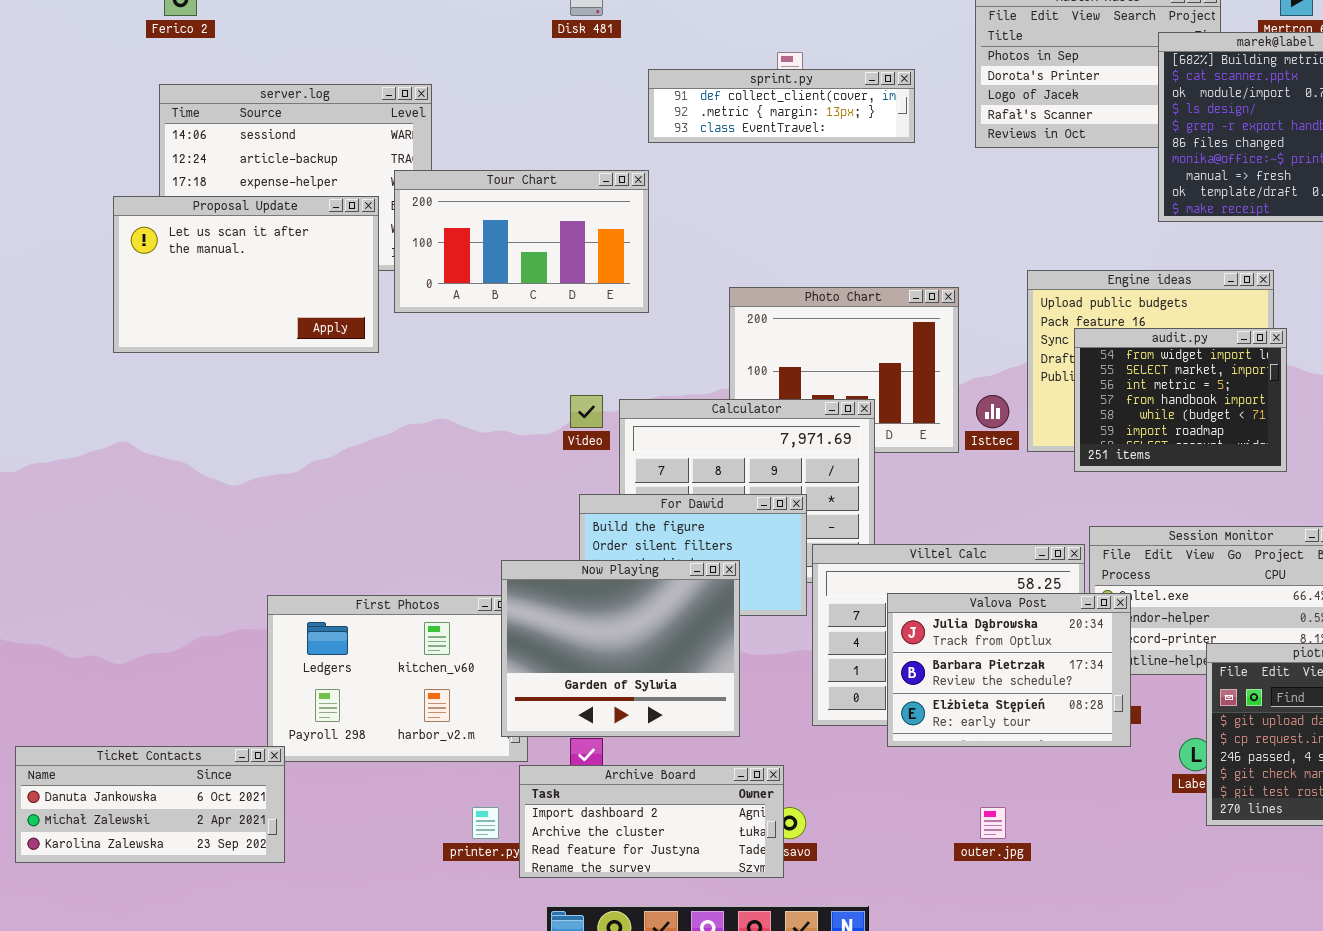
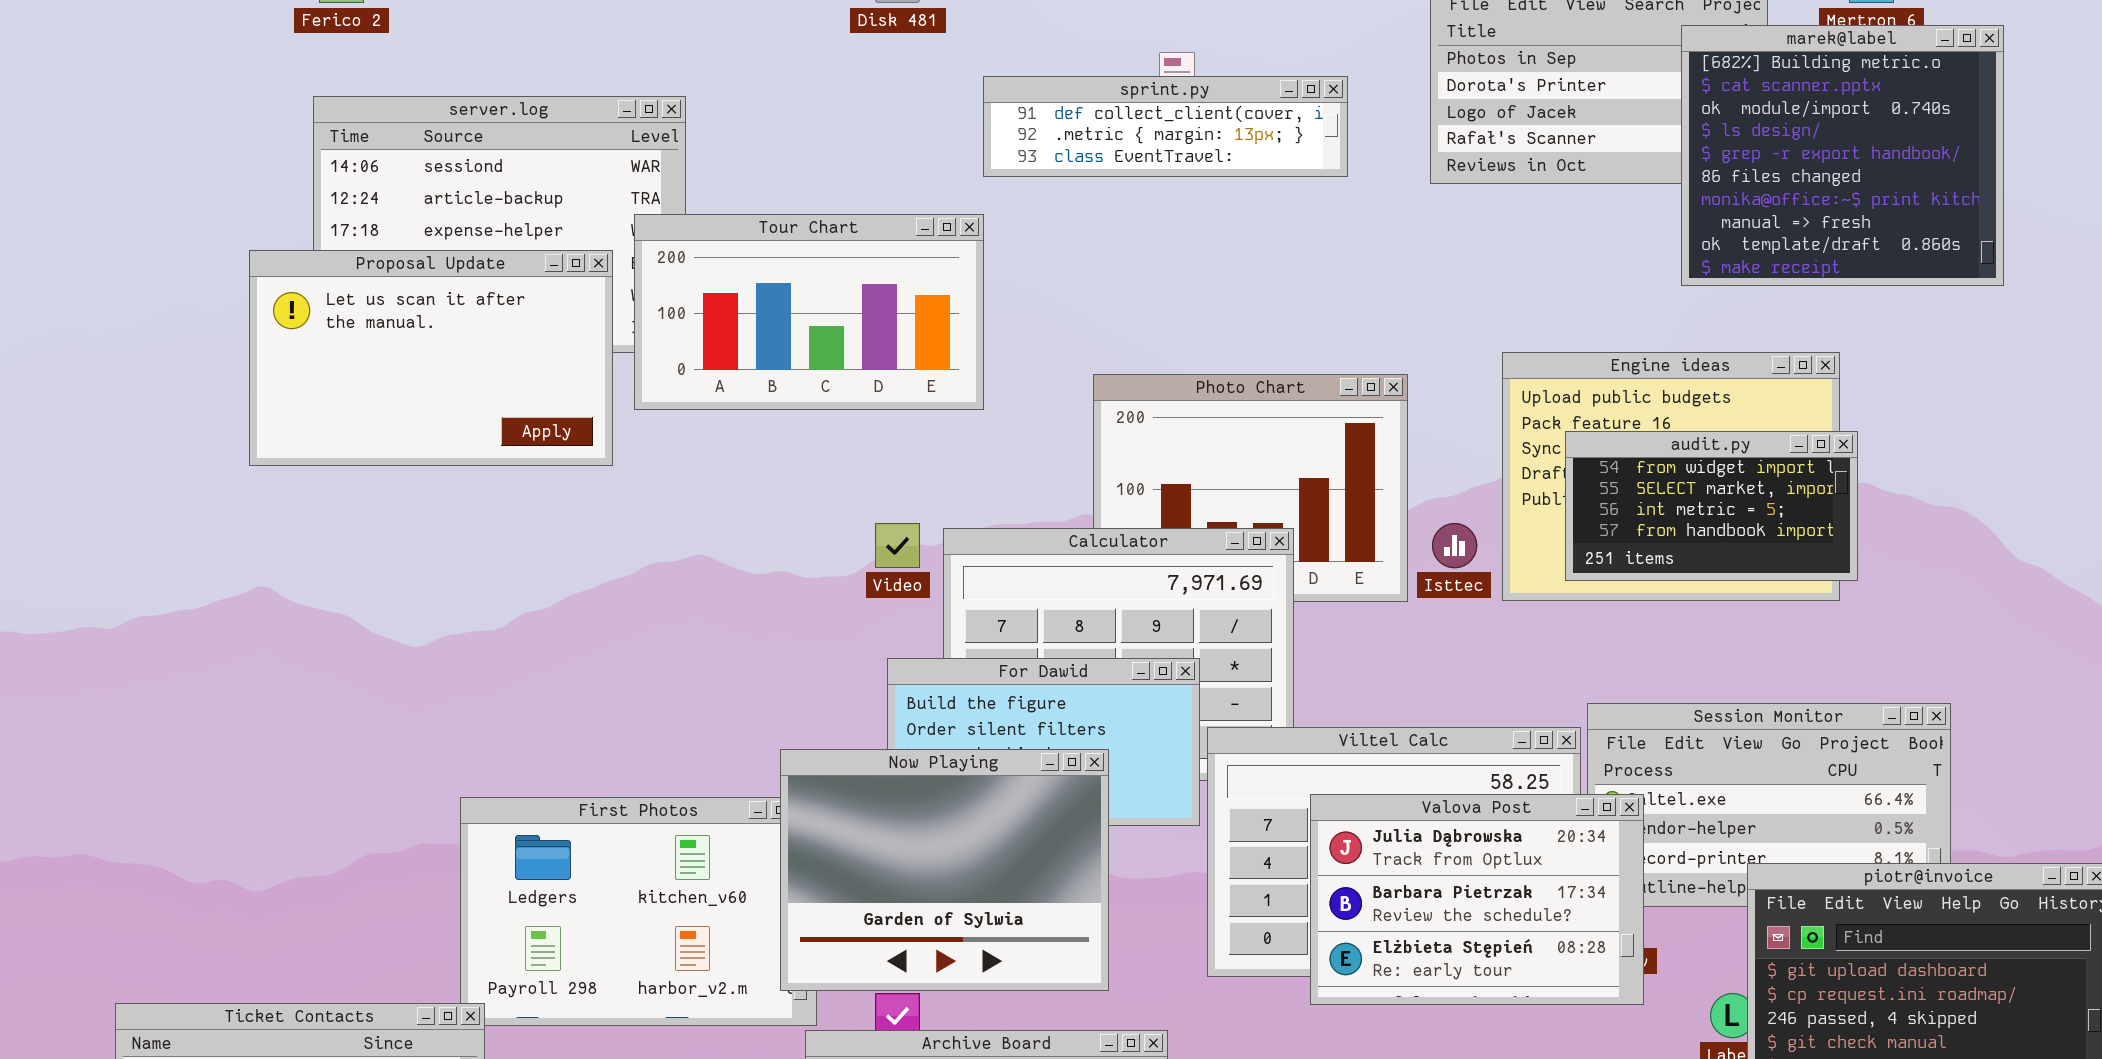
audit.py: [1074,328,1287,472] -> [1565,431,1858,581], resized

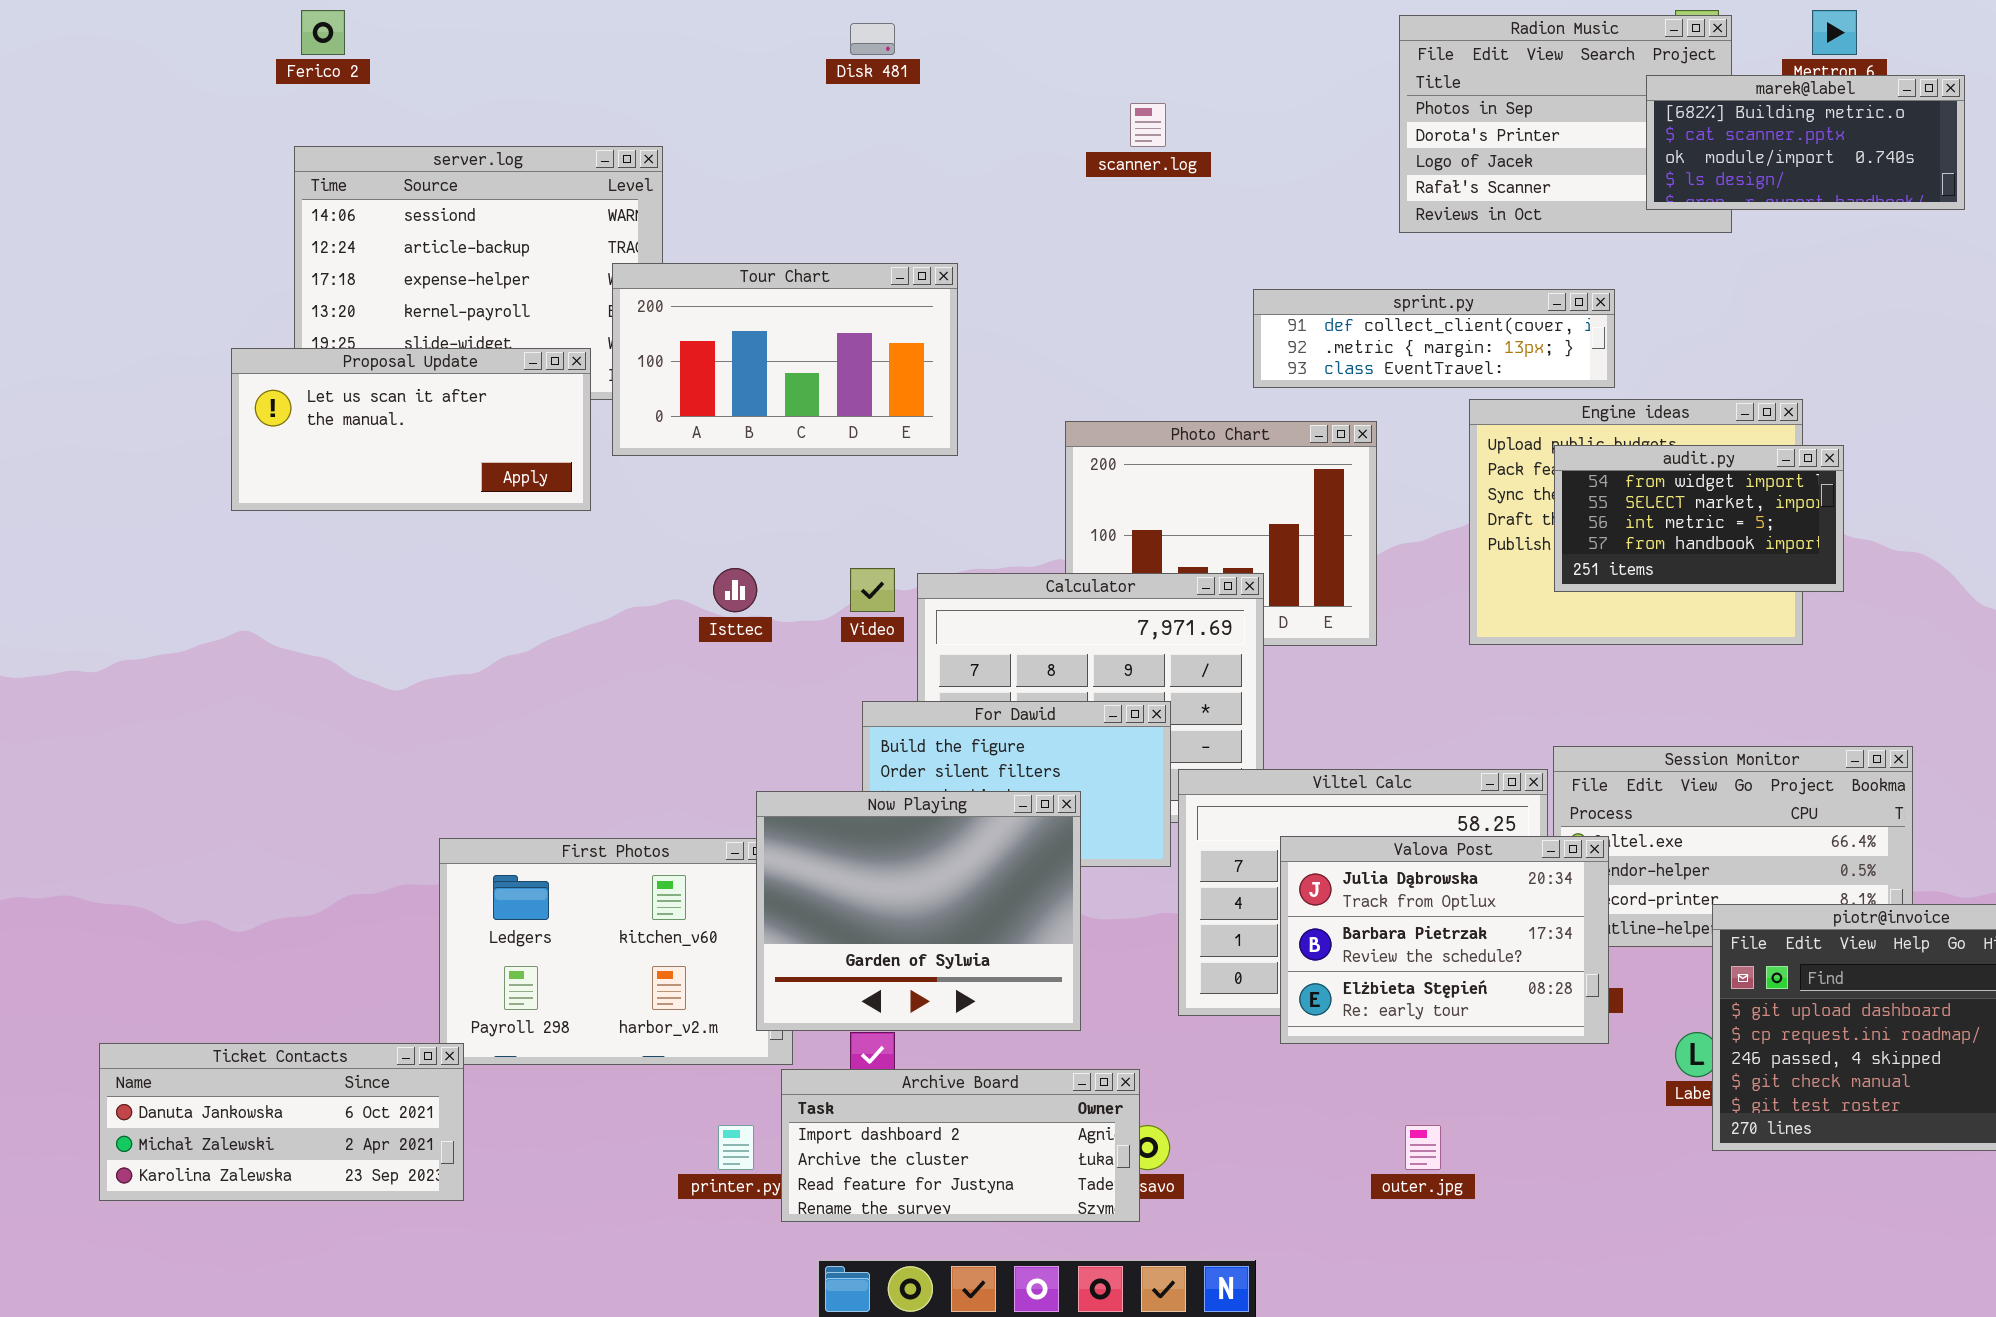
marek@label: [1681,25,2004,286] -> [1646,75,1965,210], resized
sprint.py: [983,76,1348,177] -> [1253,289,1615,388], moved
Proposal Update: [249,250,613,466] -> [231,348,591,511], resized
audit.py: [1565,431,1858,581] -> [1554,445,1844,592], moved
Isttec: [1432,523,1477,568] -> [713,568,757,612], moved

